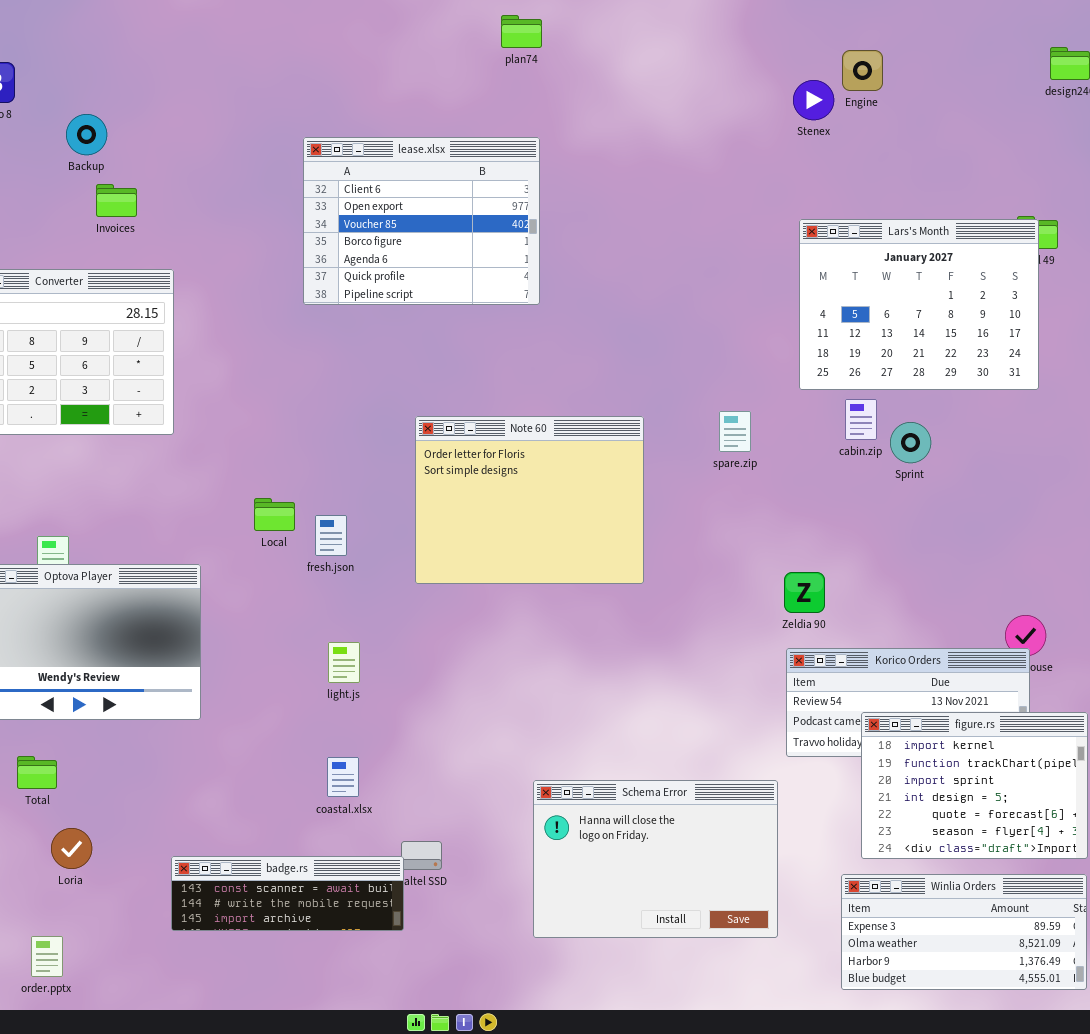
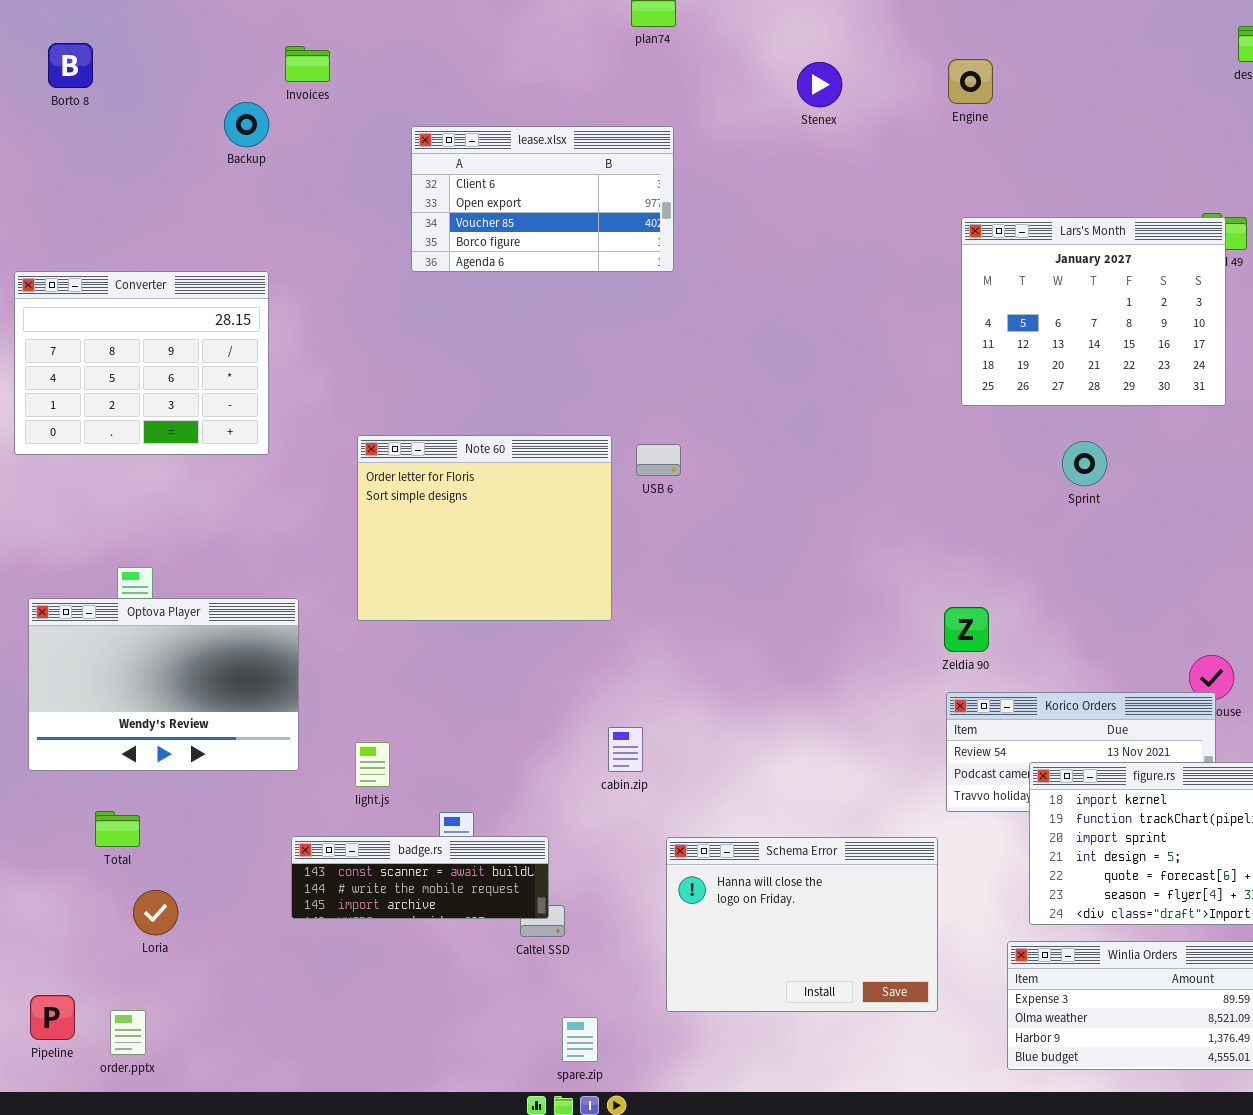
Engine: [842,50,883,91] -> [948,59,993,104], moved
Stenex: [793,80,834,120] -> [797,62,842,107], moved
Backup: [66,114,107,155] -> [224,102,269,147], moved
lease.xlsx: [303,137,540,305] -> [411,126,674,272], resized
Invoices: [96,184,137,217] -> [285,46,330,82], moved
cabin.zip: [845,399,877,440] -> [608,727,643,772], moved
spare.zip: [719,411,751,452] -> [562,1017,598,1062], moved
Note 60: [415,416,644,584] -> [357,435,612,621], moved
light.js: [328,642,360,683] -> [355,742,390,787], moved
badge.rs: [171,856,404,931] -> [291,836,549,919], moved

